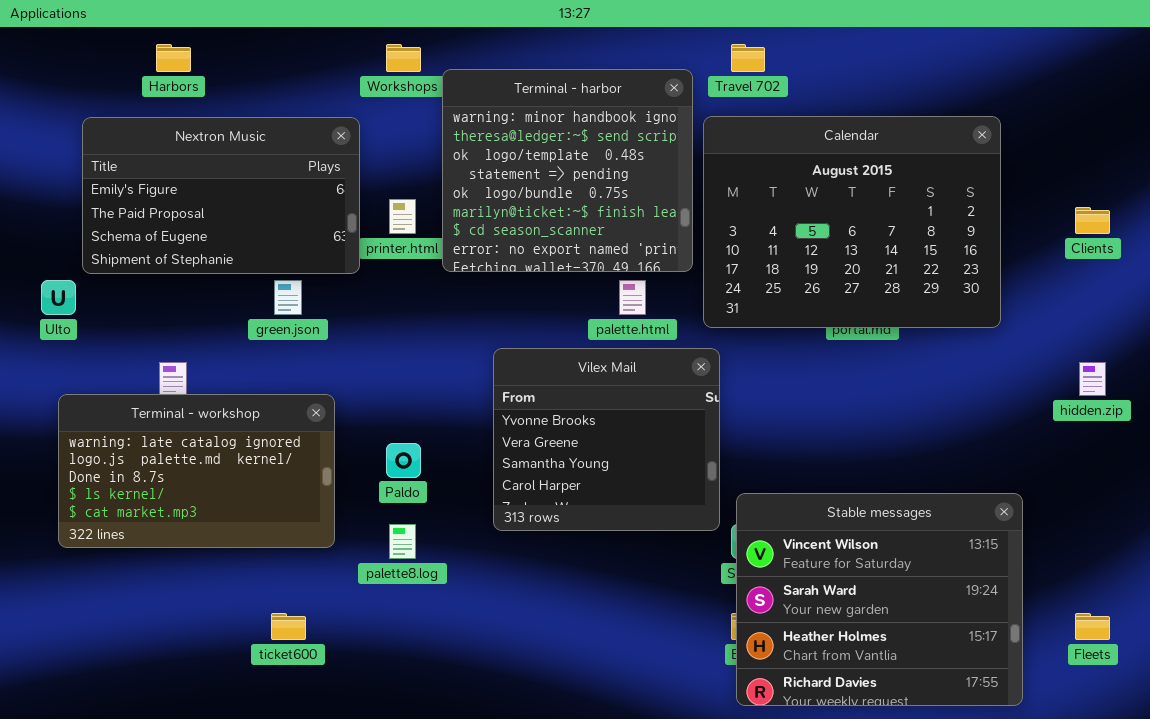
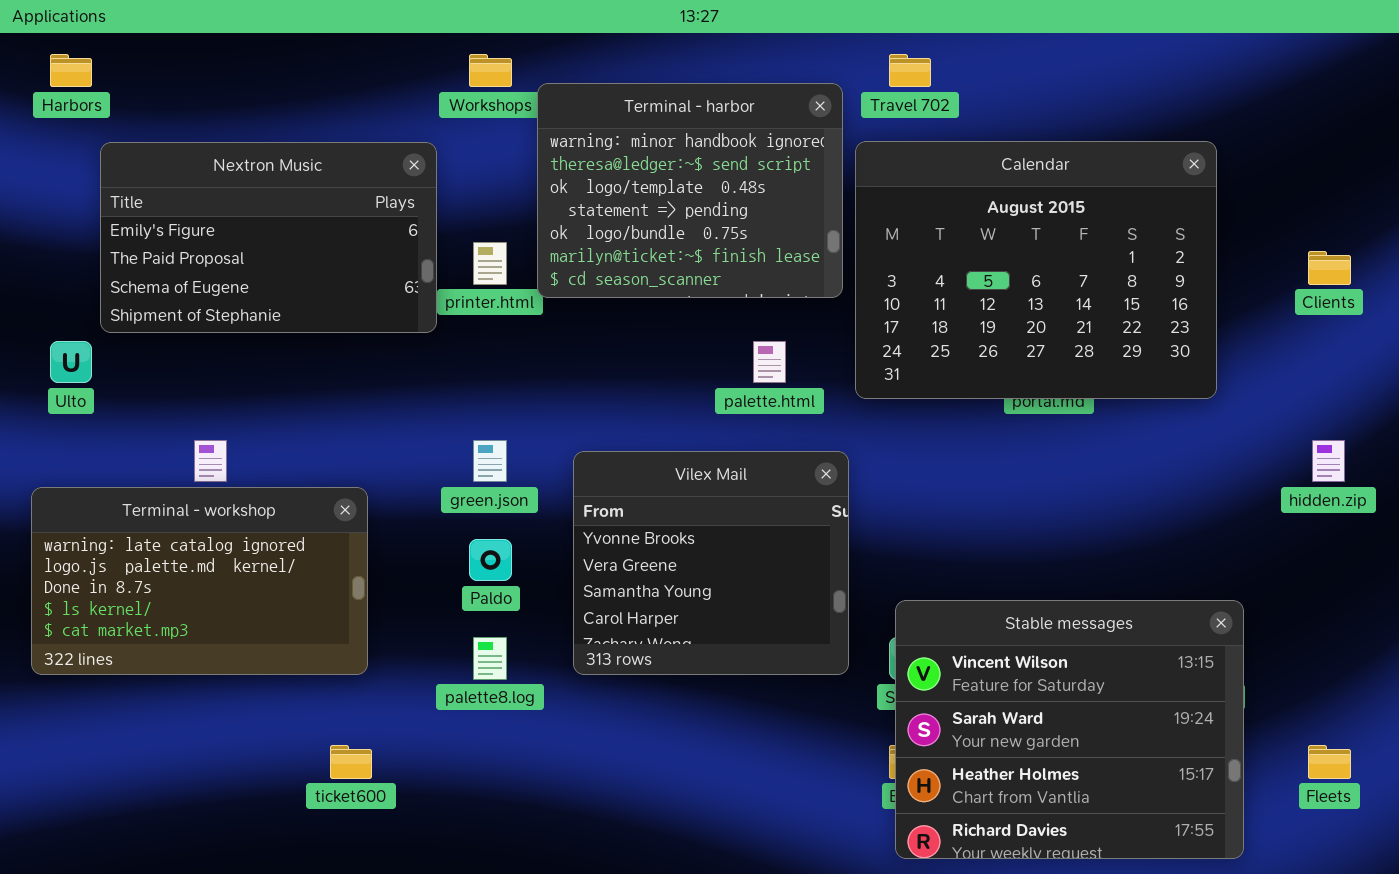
Harbors: [156,44,191,72] -> [50,54,92,87], moved
Terminal - harbor: [442,69,693,272] -> [537,83,843,298], resized
green.json: [274,280,302,315] -> [473,440,507,482], moved
Vilex Mail: [493,348,720,531] -> [573,451,849,675], moved
Terminal - workshop: [58,394,335,548] -> [31,487,368,675], moved

